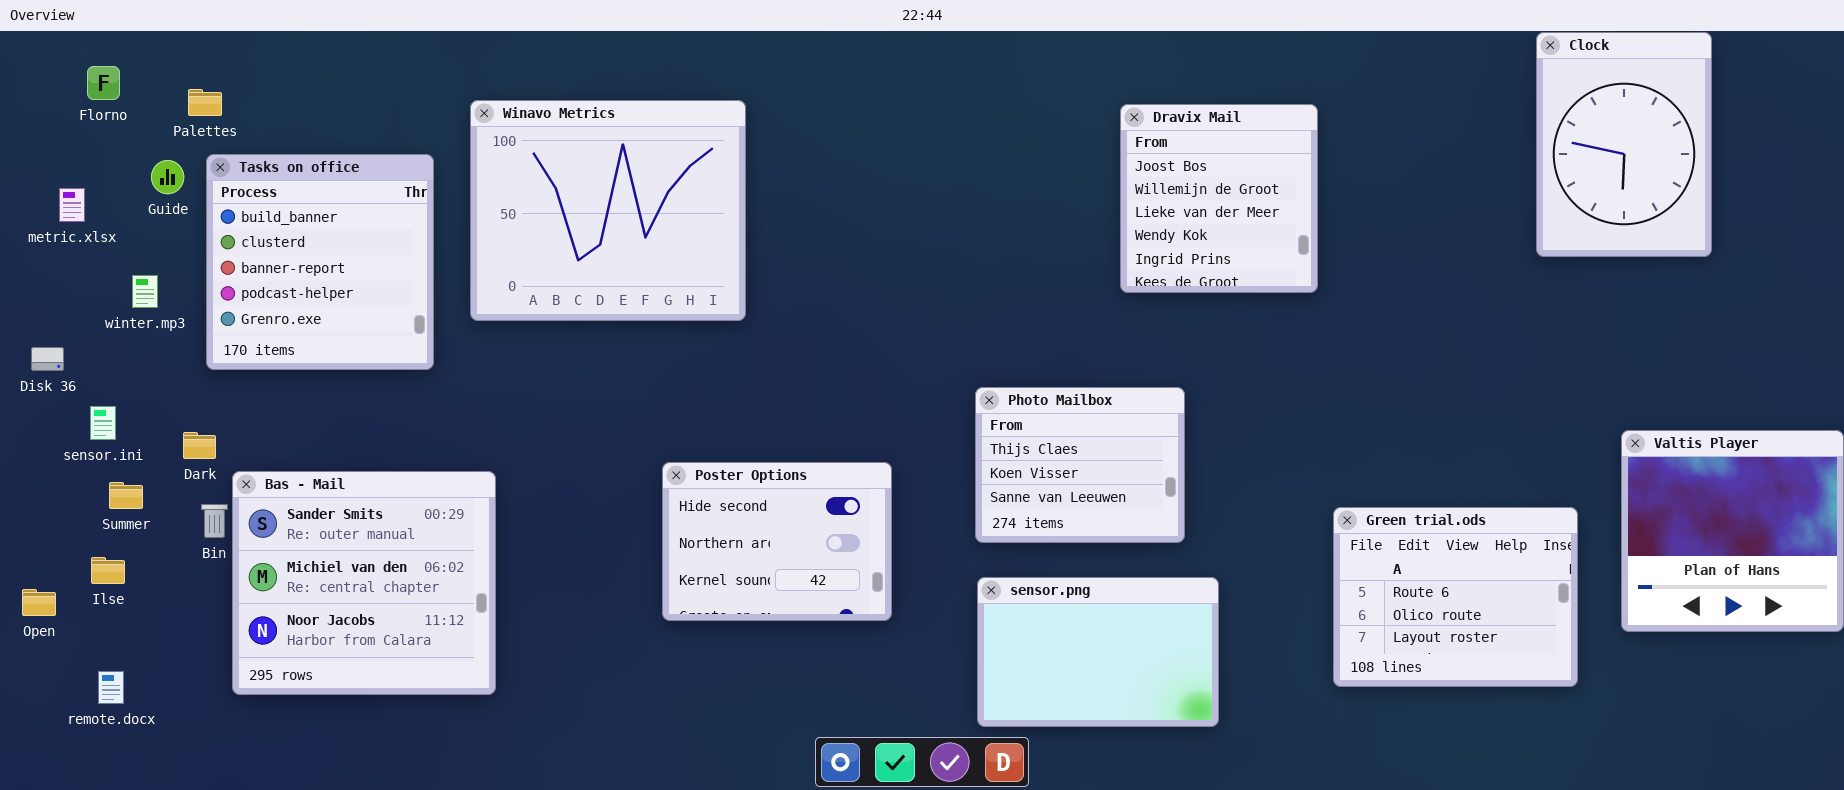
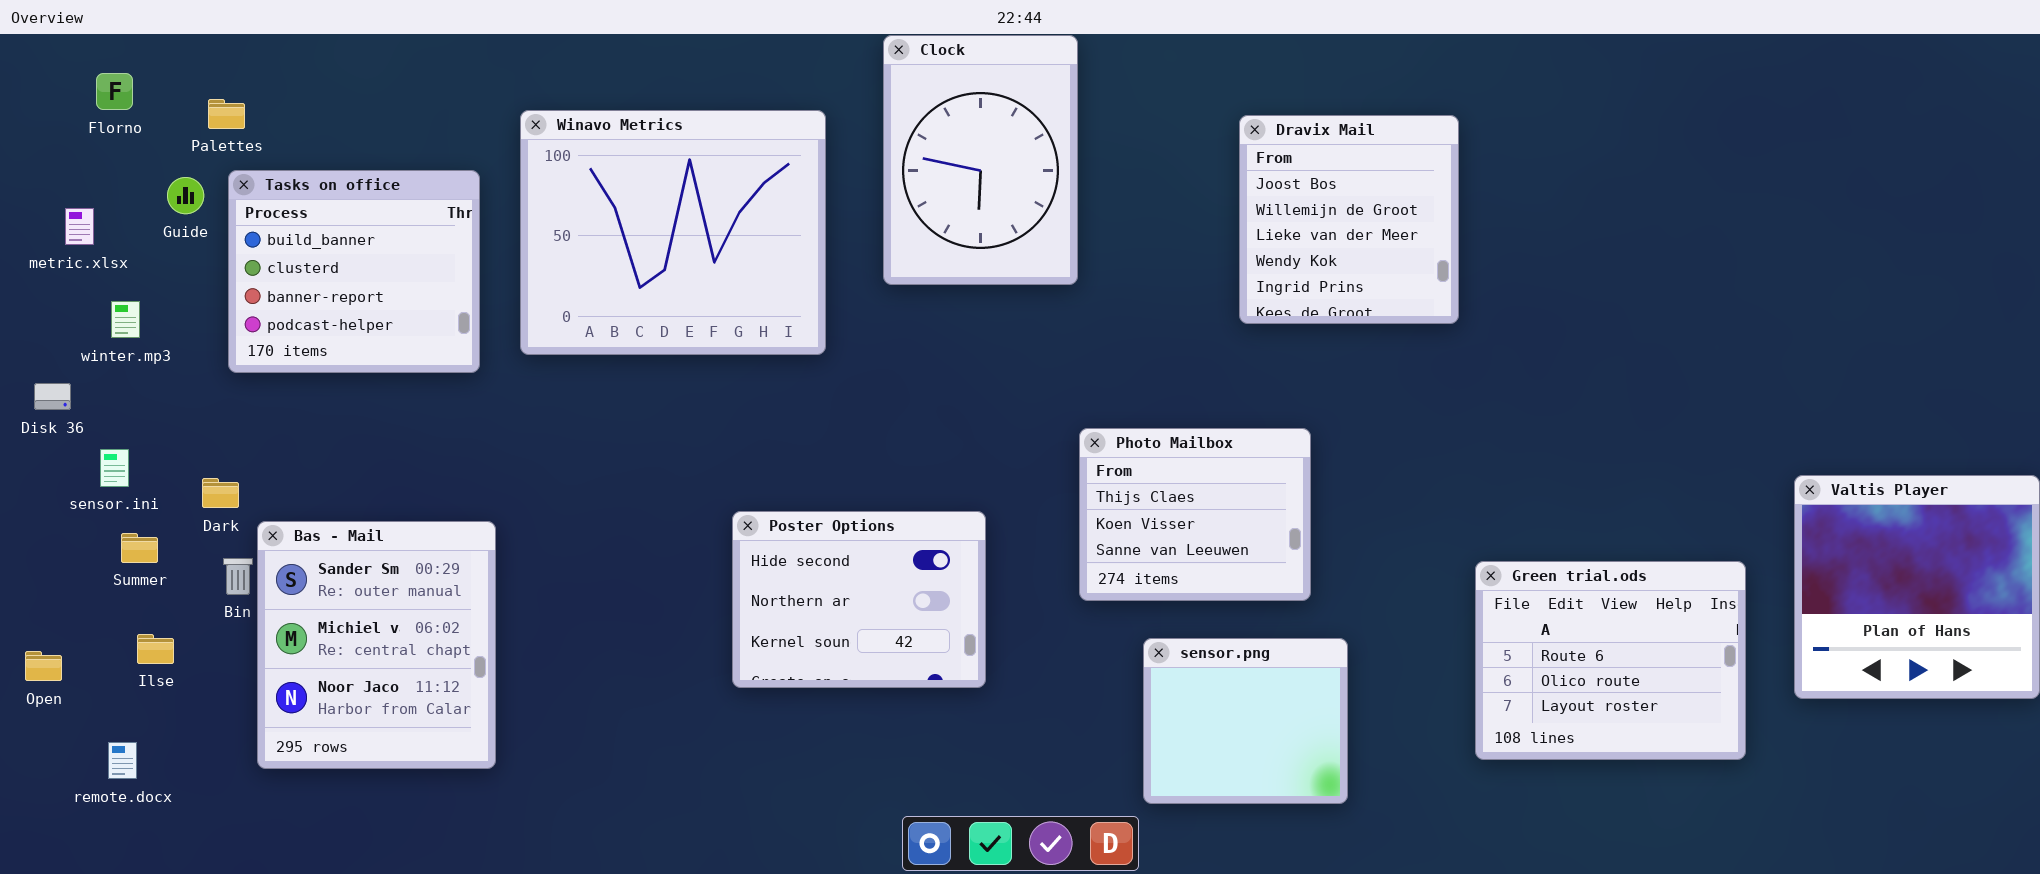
Clock: [1536,32,1712,257] -> [883,35,1078,285], moved
Tasks on office: [206,154,434,370] -> [228,170,480,373], resized
winter.mp3: [132,275,158,308] -> [111,301,140,338], moved
Bas - Mail: [232,471,496,695] -> [257,521,496,769], resized
Ilse: [91,557,125,584] -> [137,634,174,664], moved
sensor.png: [977,577,1219,727] -> [1143,638,1348,804], resized

